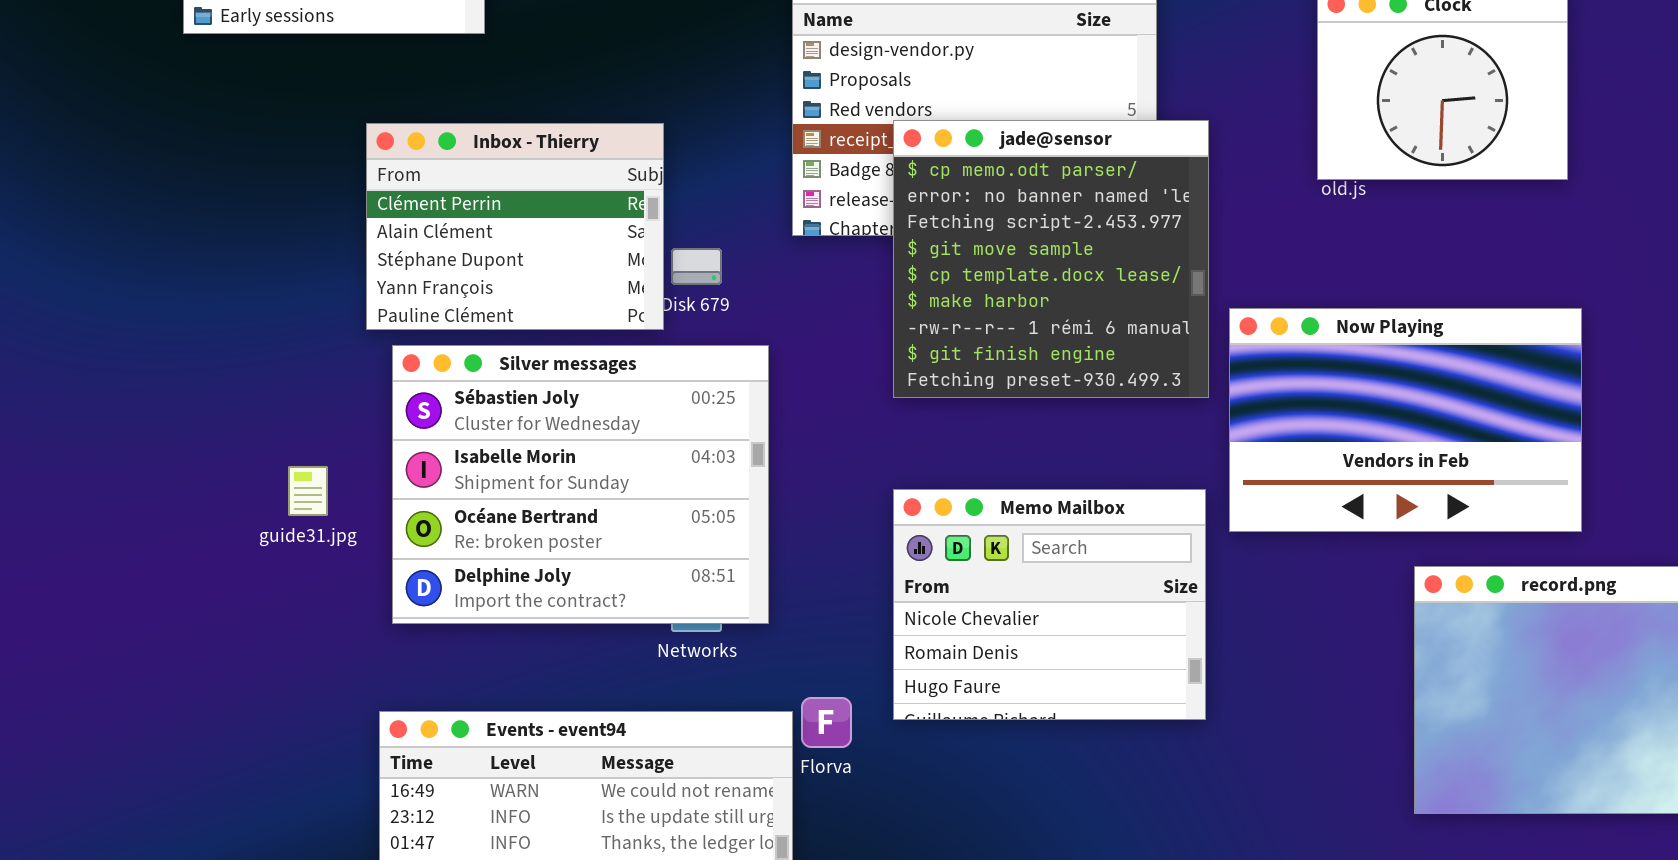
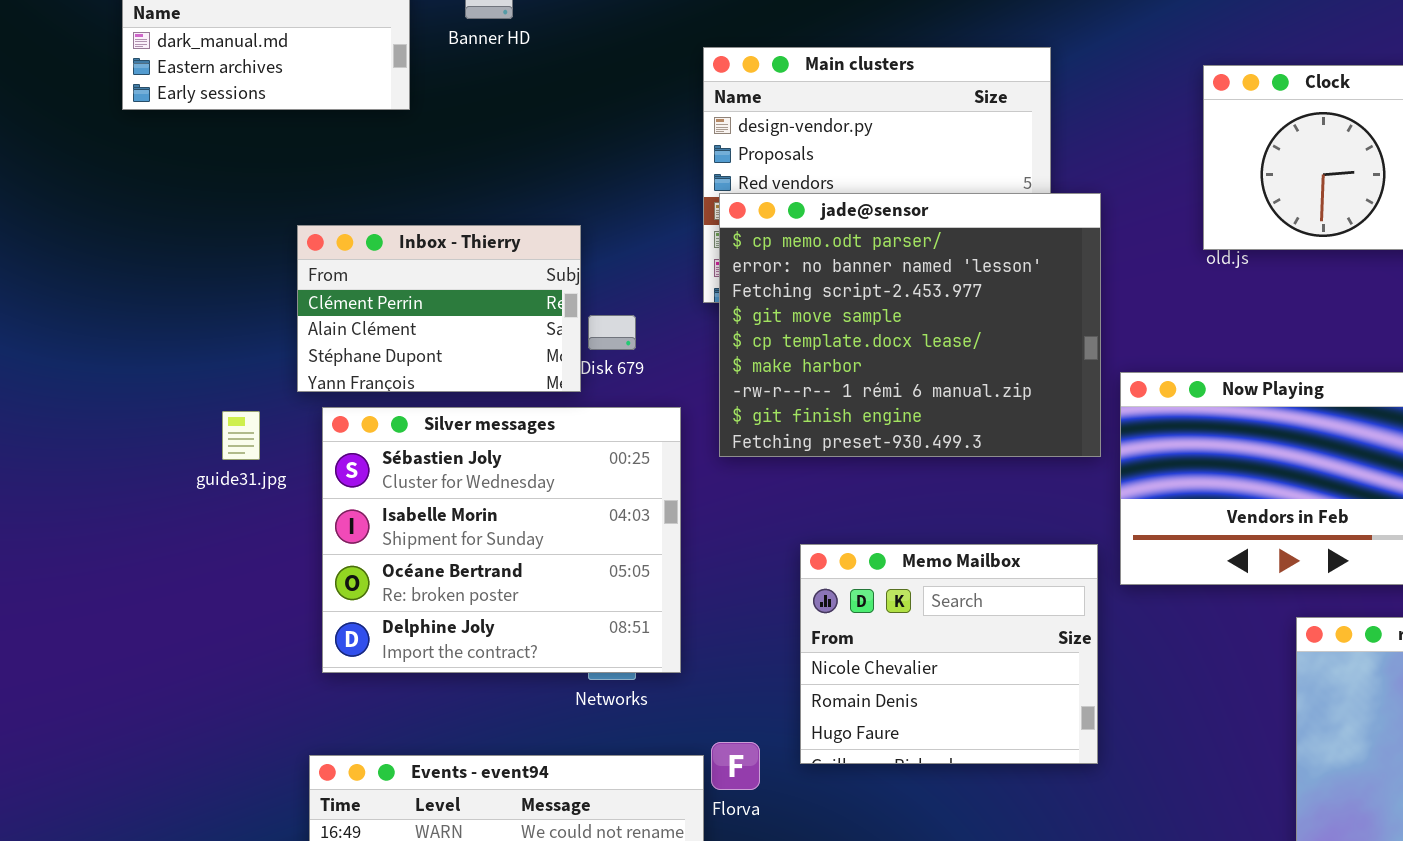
jade@sensor: [893,120,1209,398] -> [719,193,1101,457], resized
Inbox - Thierry: [366,123,664,330] -> [297,225,581,392], resized
guide31.jpg: [288,466,328,516] -> [222,411,260,460], moved

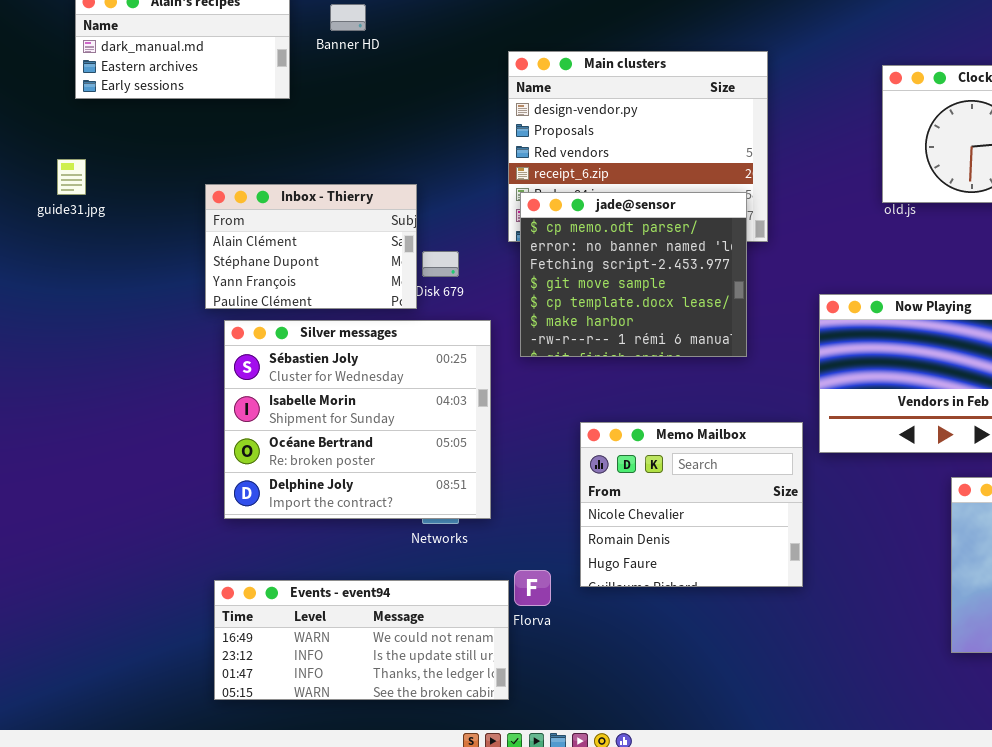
jade@sensor: [719,193,1101,457] -> [520,192,747,357], resized
Inbox - Thierry: [297,225,581,392] -> [205,184,417,309], scrolled down 1 row
guide31.jpg: [222,411,260,460] -> [57,159,86,195], moved

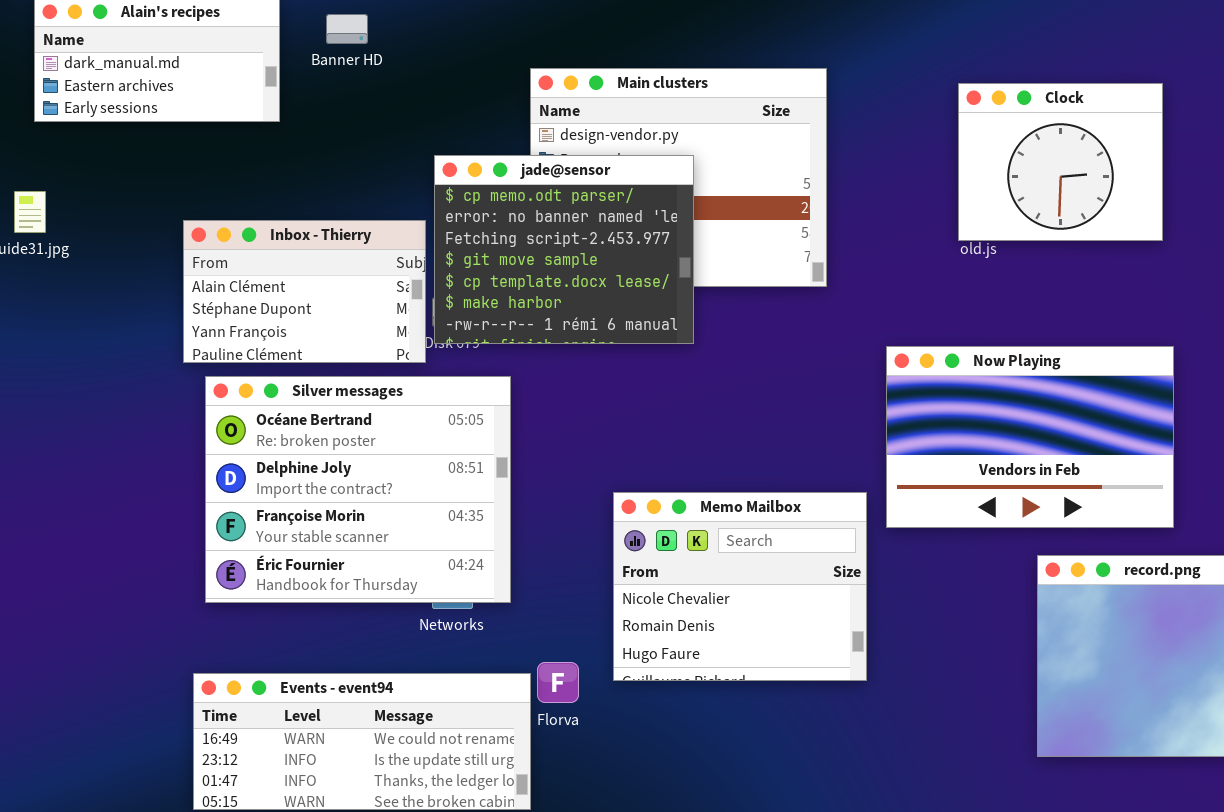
jade@sensor: [520,192,747,357] -> [434,155,694,344], moved
Silver messages: [224,320,491,519] -> [205,376,511,603], scrolled down 2 rows

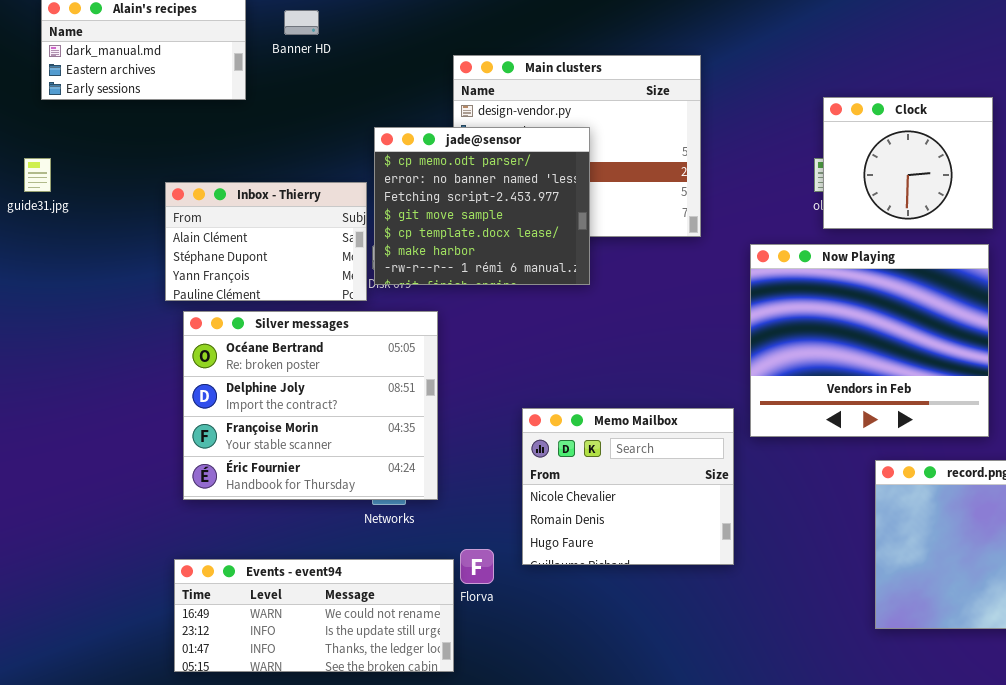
Clock: [958,83,1163,241] -> [823,97,993,229], moved
Now Playing: [886,346,1174,528] -> [750,244,989,437], resized

